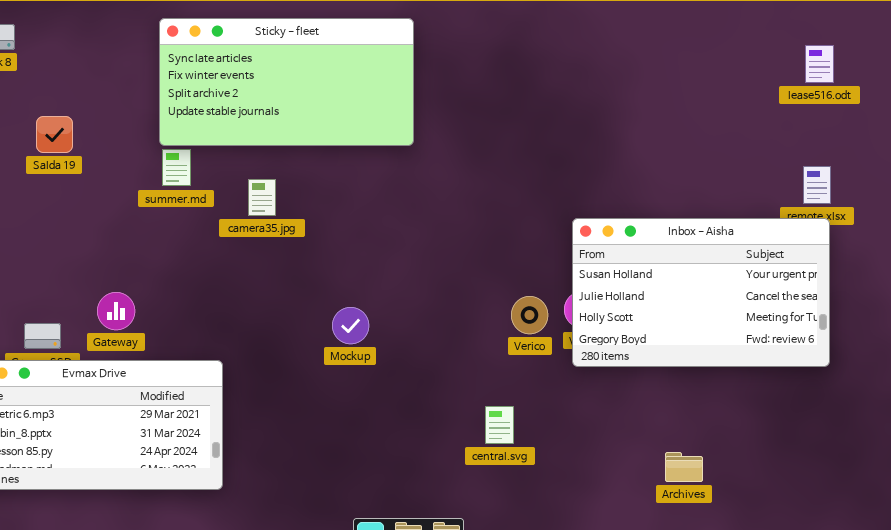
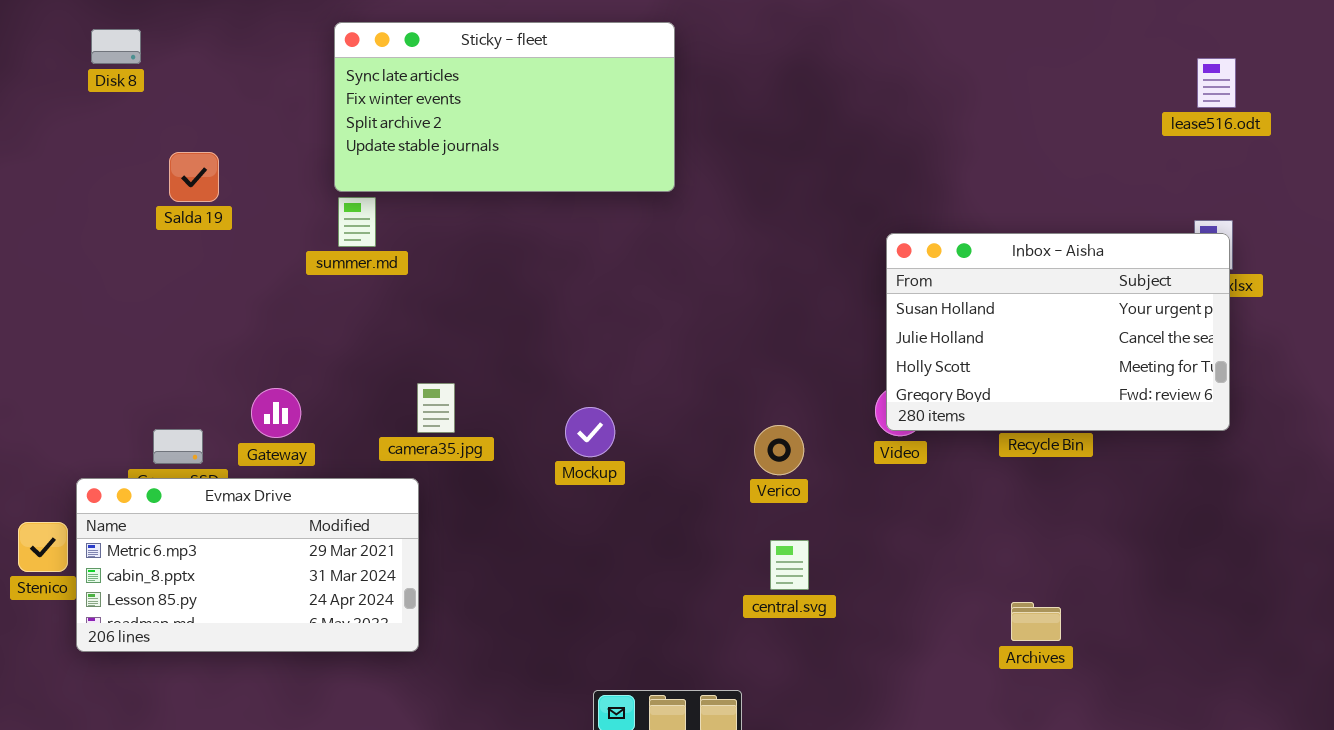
camera35.jpg: [248,179,276,216] -> [417,383,455,433], moved
Inbox - Aisha: [572,218,830,367] -> [886,233,1230,431], moved
Verico: [511,296,548,334] -> [754,425,804,475], moved

